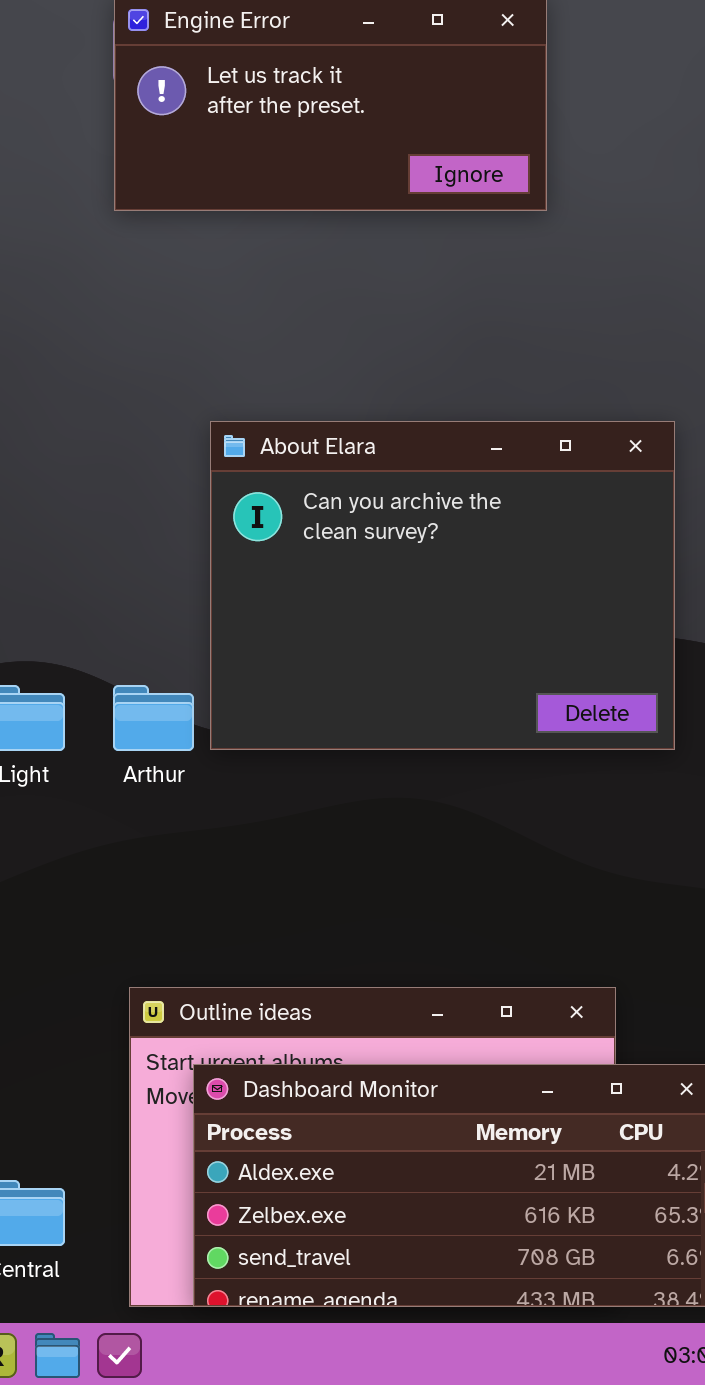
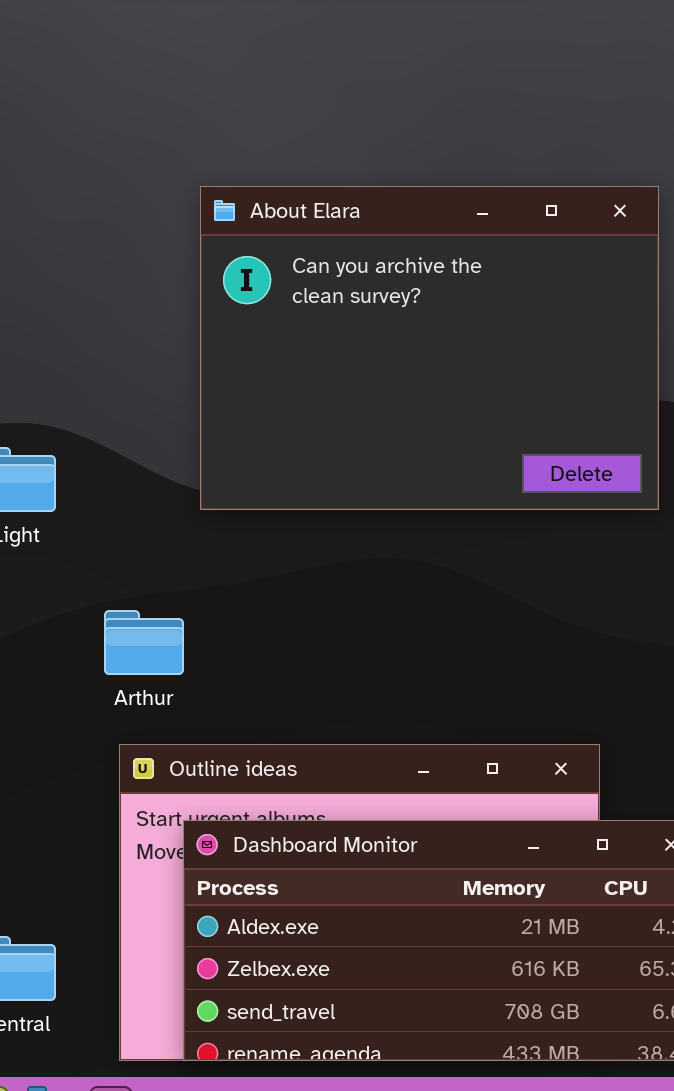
Arthur: [113,685,194,751] -> [104,610,184,675], moved

